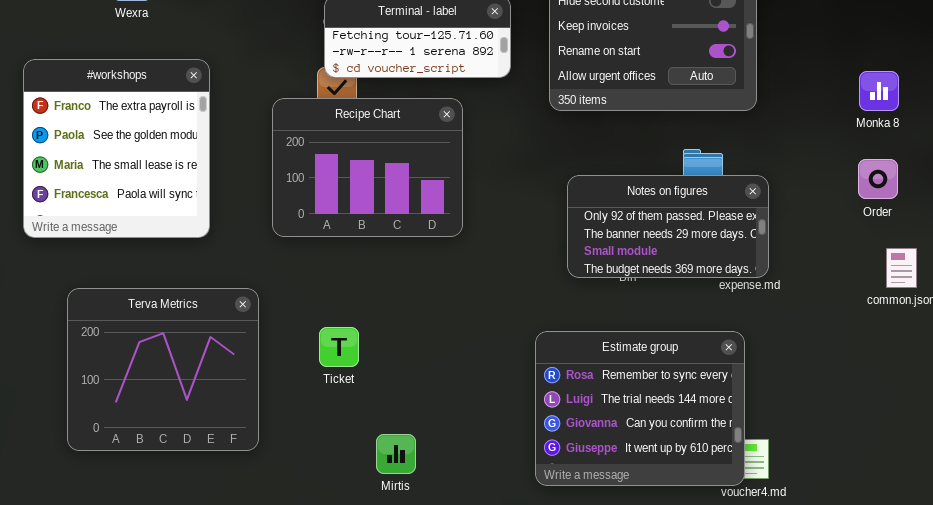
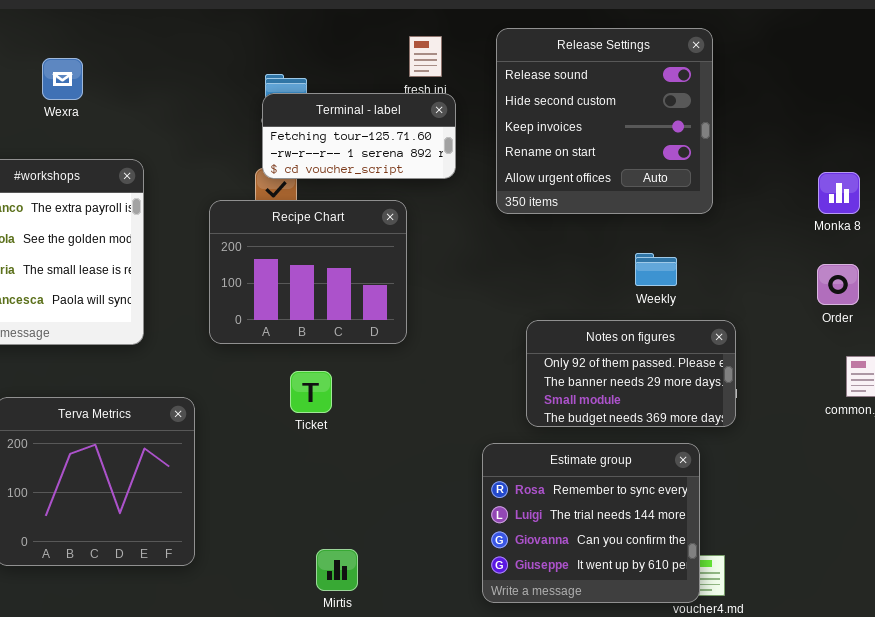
Notes on figures: [567,175,769,278] -> [526,320,736,427], moved
Ticket: [319,327,359,367] -> [290,371,332,413], moved

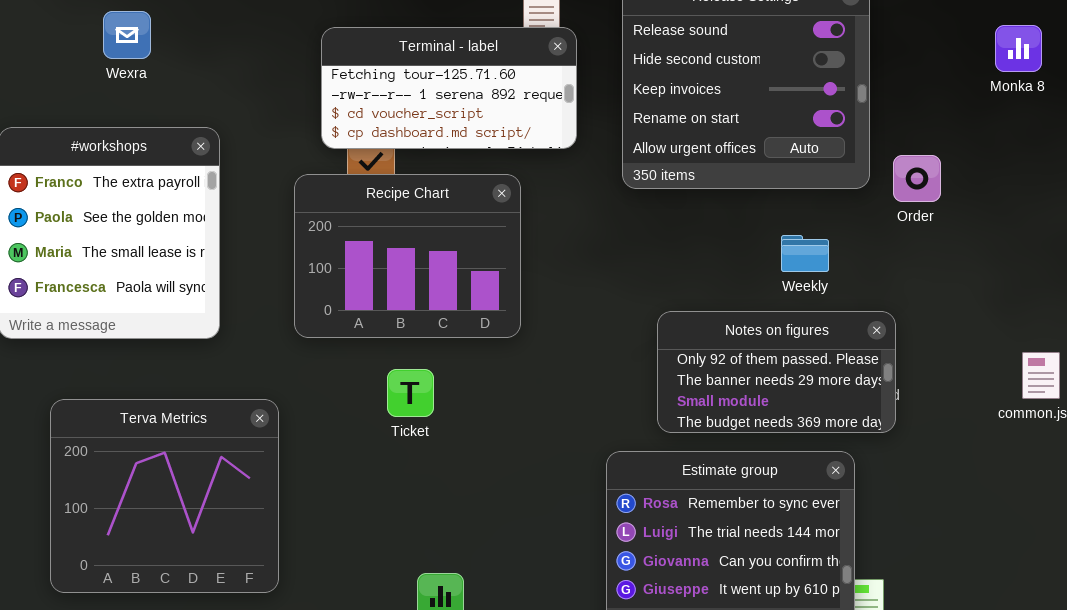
Terminal - label: [262,93,456,179] -> [321,27,577,149], resized
Monka 8: [818,172,860,214] -> [995,25,1042,72], moved
Order: [817,264,859,305] -> [893,155,941,202], moved

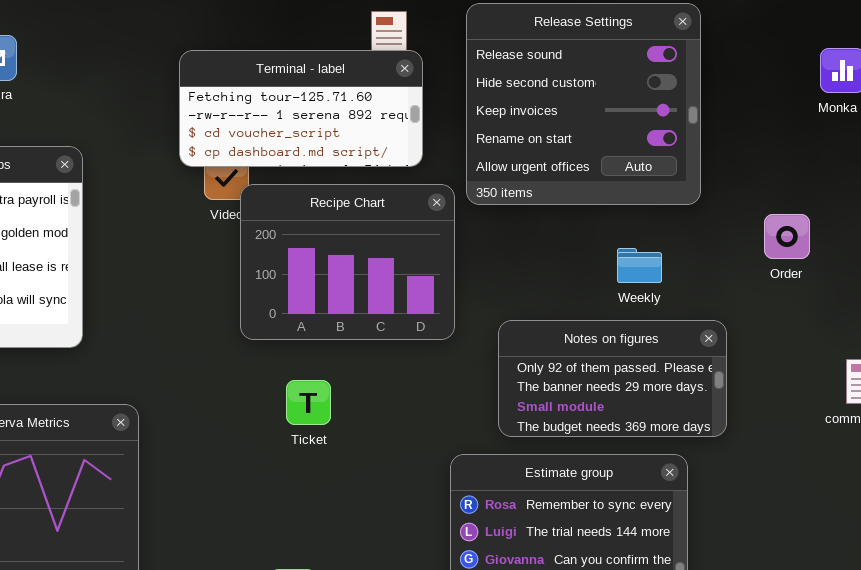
Order: [893,155,941,202] -> [764,214,810,259], moved
Recipe Chart: [294,174,521,338] -> [240,184,455,340], moved
Ticket: [387,369,434,417] -> [286,380,331,425], moved

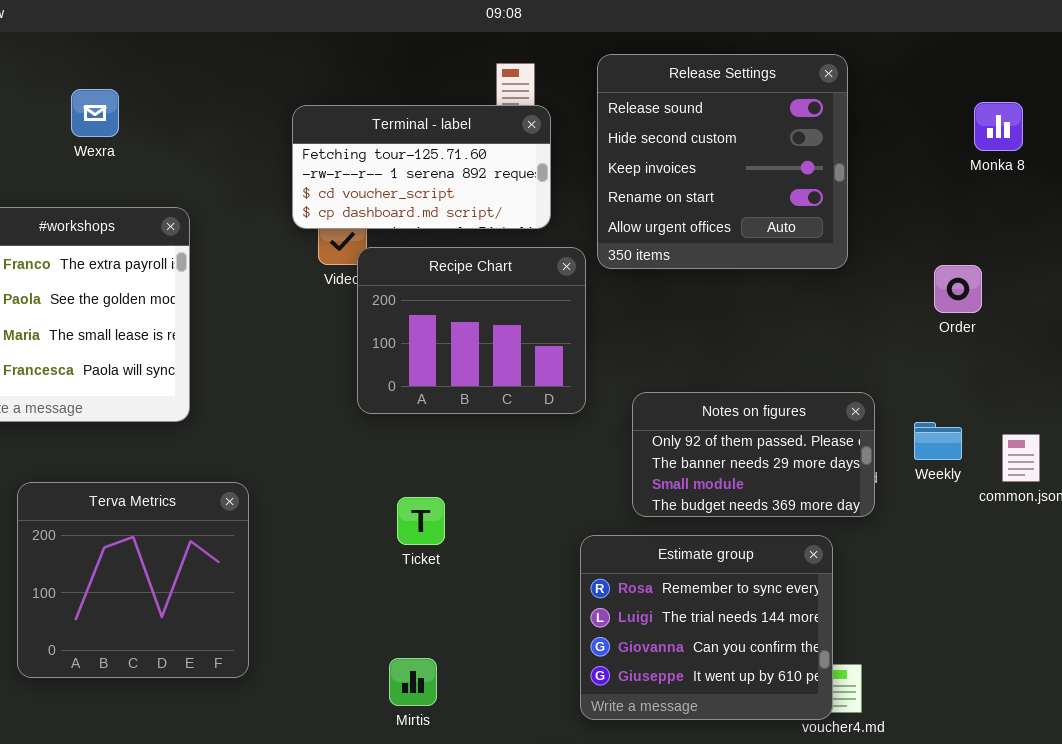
Order: [764,214,810,259] -> [934,265,982,313], moved
Weekly: [617,248,662,283] -> [914,422,962,460], moved
Ticket: [286,380,331,425] -> [397,497,445,545], moved

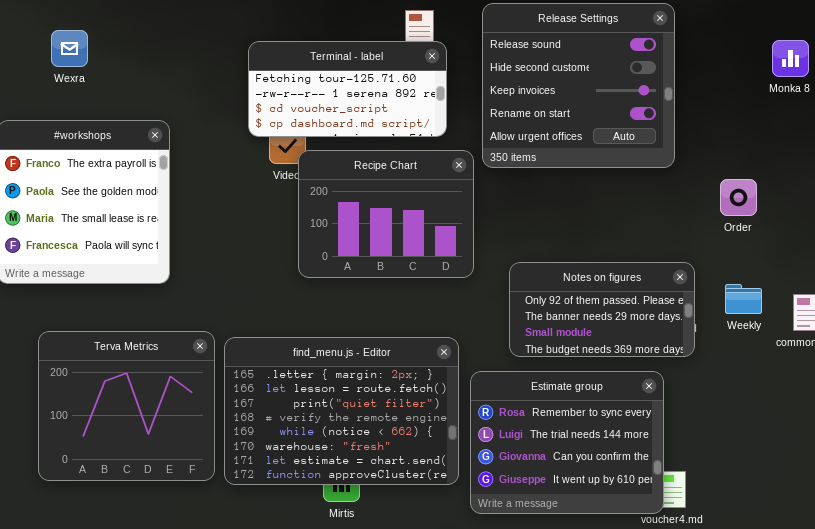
Wexra: [71,89,119,137] -> [51,30,88,67], moved
Order: [934,265,982,313] -> [720,179,757,216], moved
find_menu.js - Editor: none -> [224,337,459,485], opened

